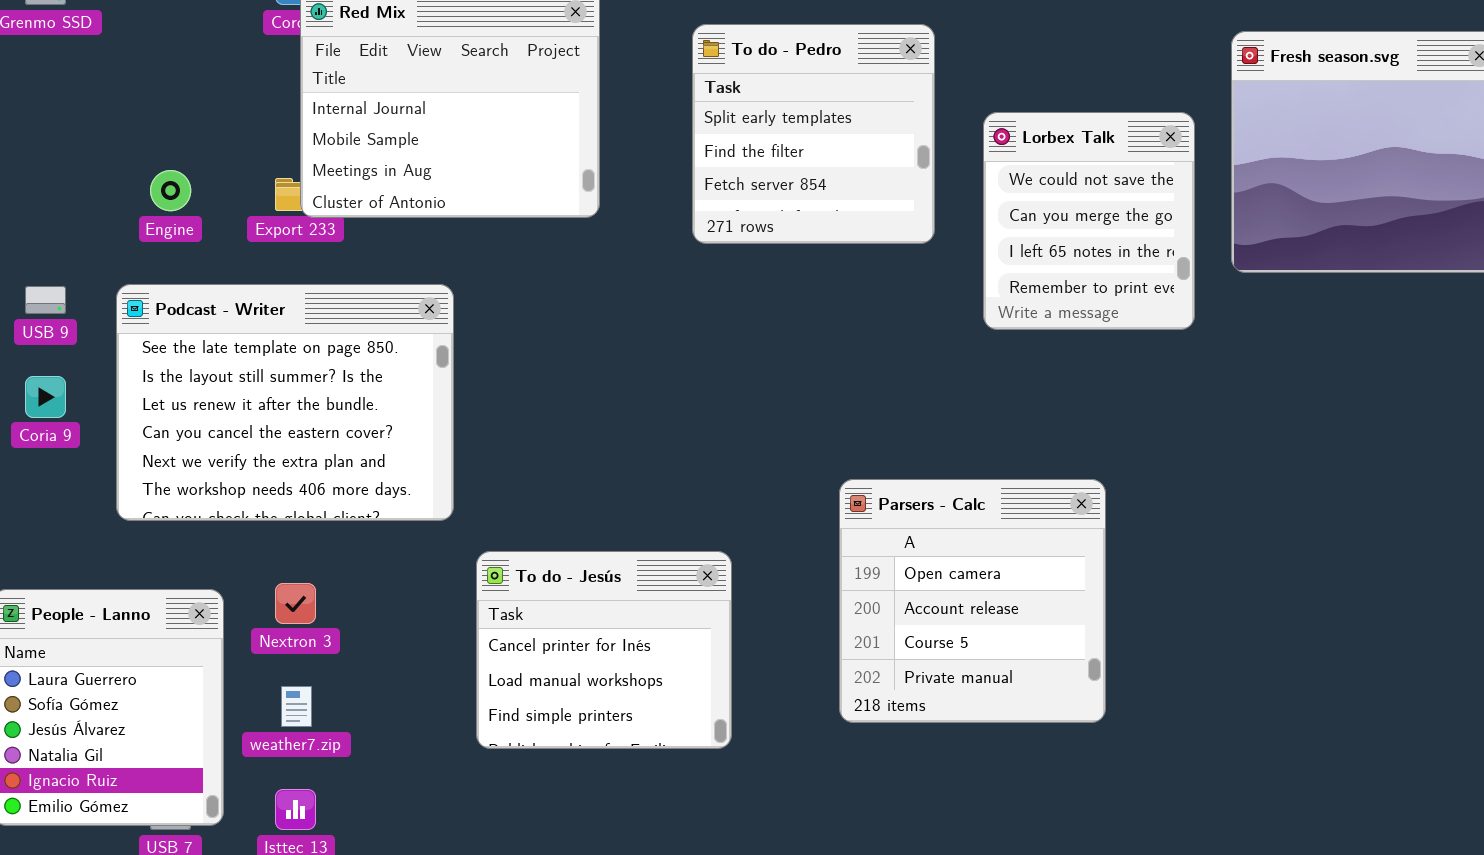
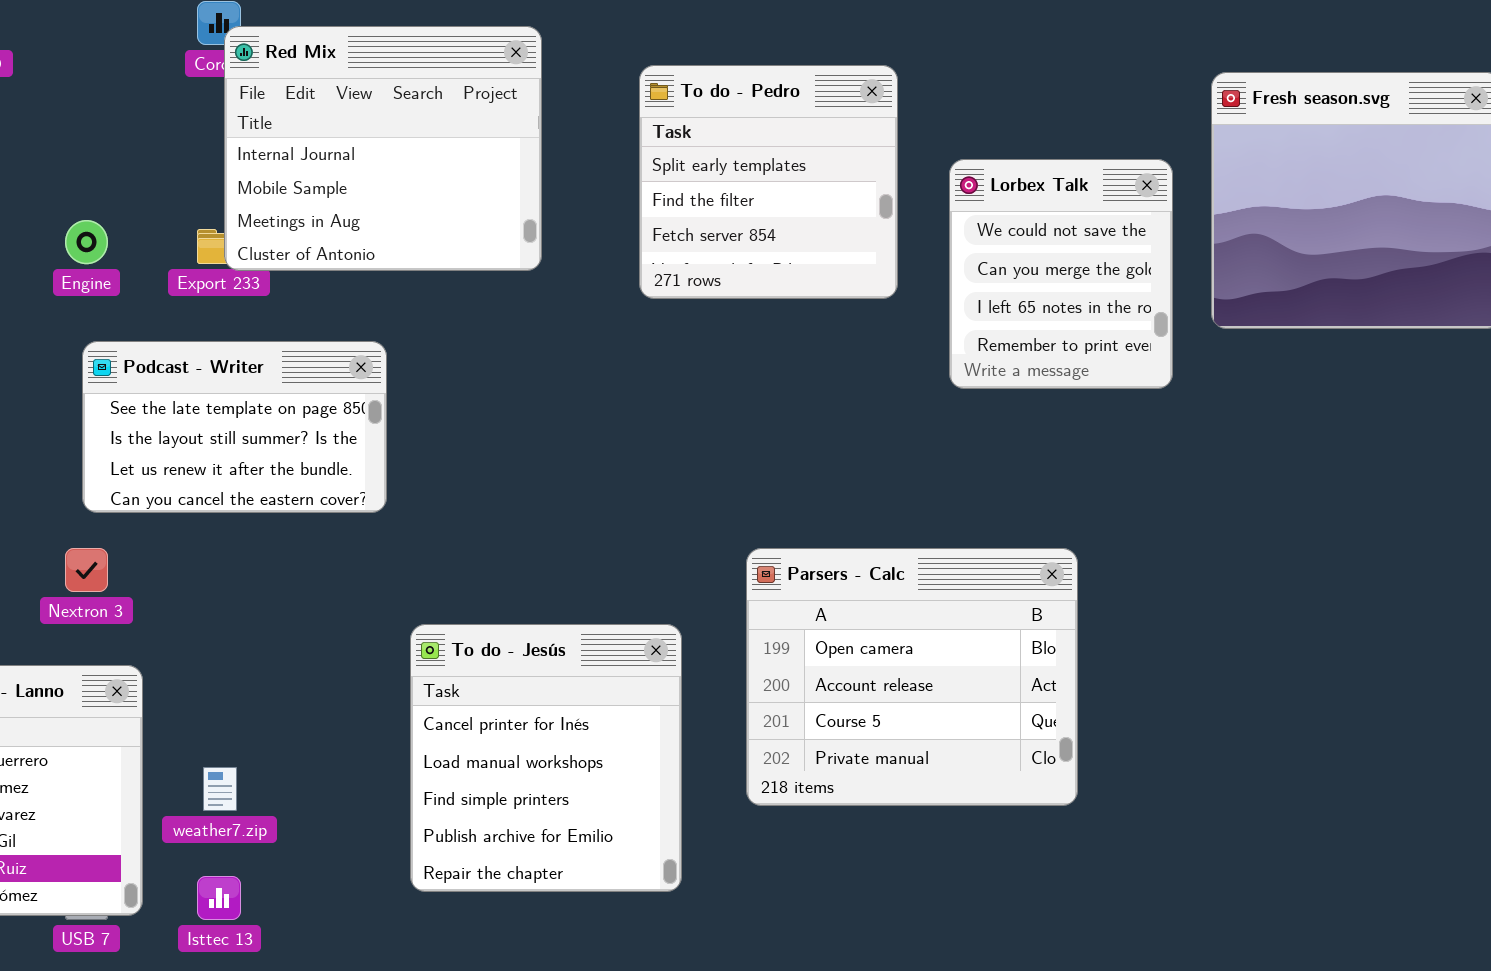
Podcast - Writer: [116,284,454,521] -> [82,341,387,513], resized
Parsers - Calc: [839,479,1106,723] -> [746,548,1078,806], resized
To do - Jesús: [476,551,732,749] -> [410,624,682,892], resized
Nextron 3: [275,583,316,624] -> [65,548,108,592], moved

